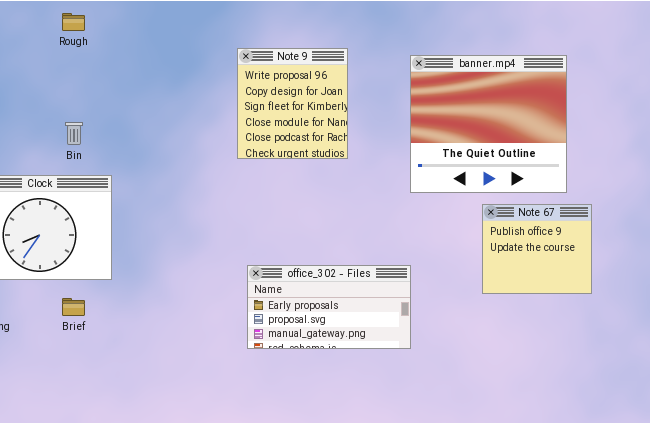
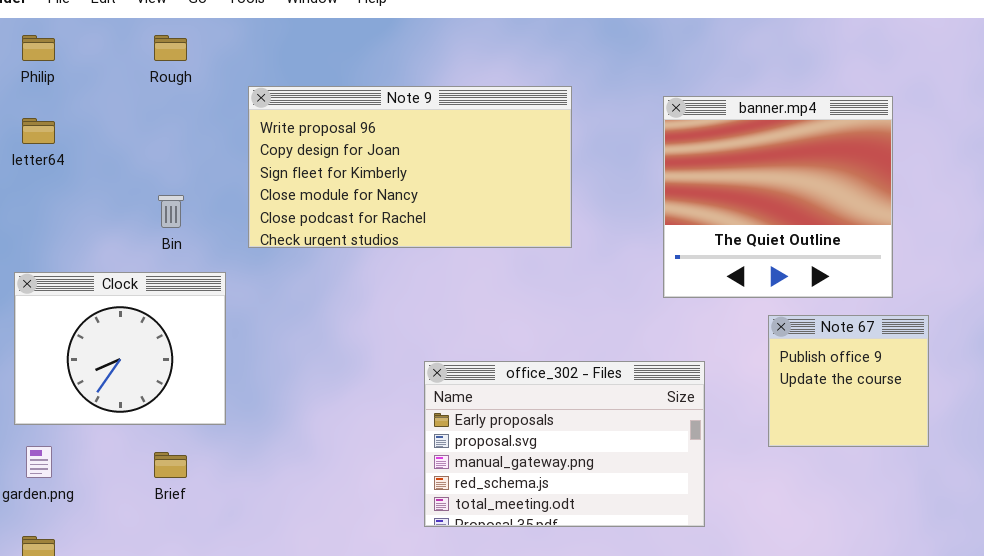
Note 9: [237,48,348,159] -> [248,86,572,248], resized
office_302 - Files: [247,265,411,349] -> [424,361,705,527], resized

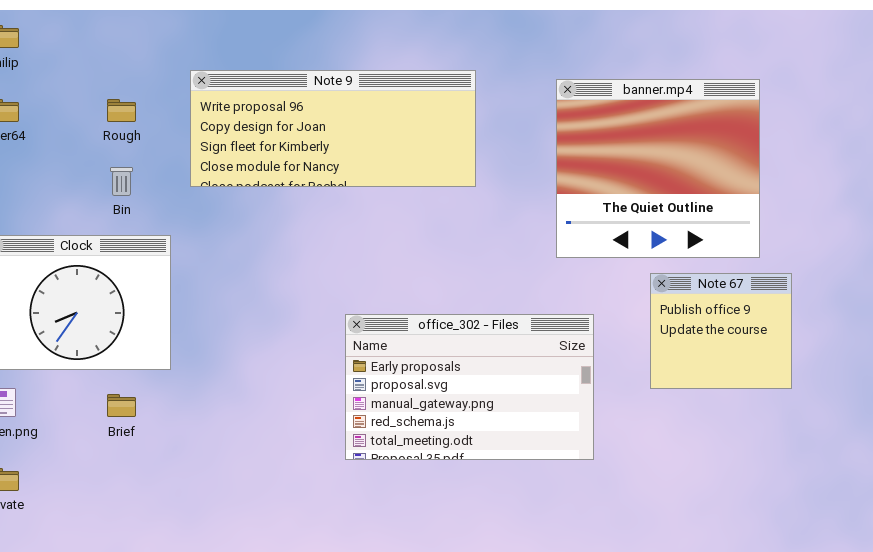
Rough: [154,35,187,61] -> [107,99,136,122], moved
Note 9: [248,86,572,248] -> [190,70,476,187], resized

